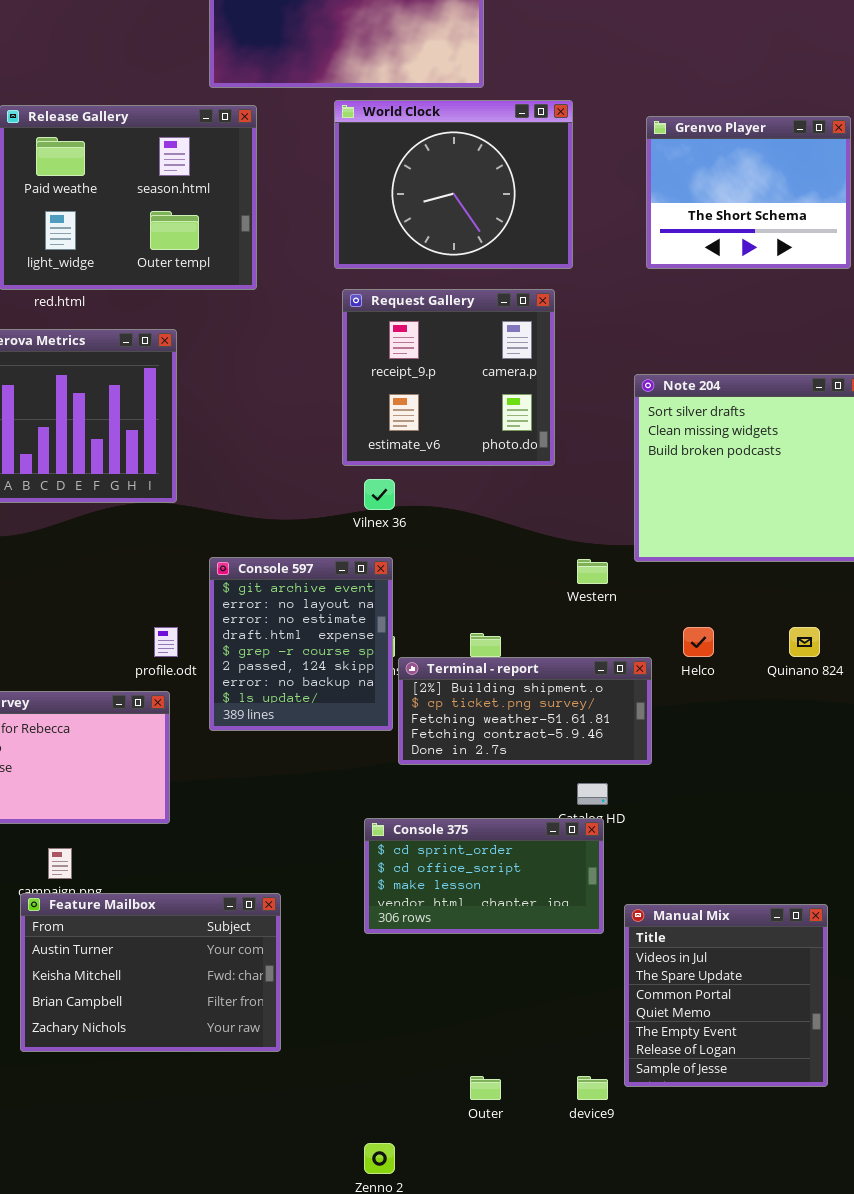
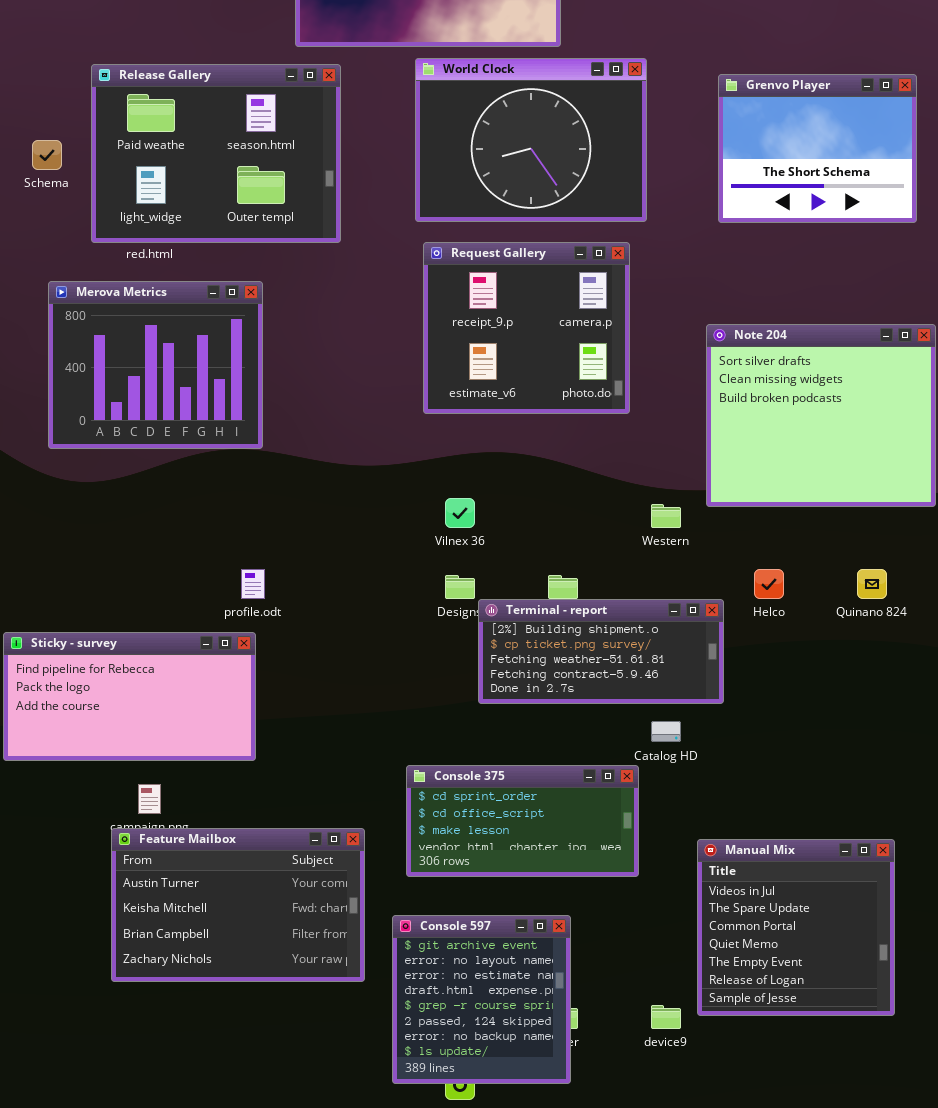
Vilnex 36: [364,479,395,510] -> [445,498,475,528], moved
Console 597: [209,557,393,731] -> [392,915,571,1084], moved
Console 375: [364,818,604,934] -> [406,765,639,877], moved

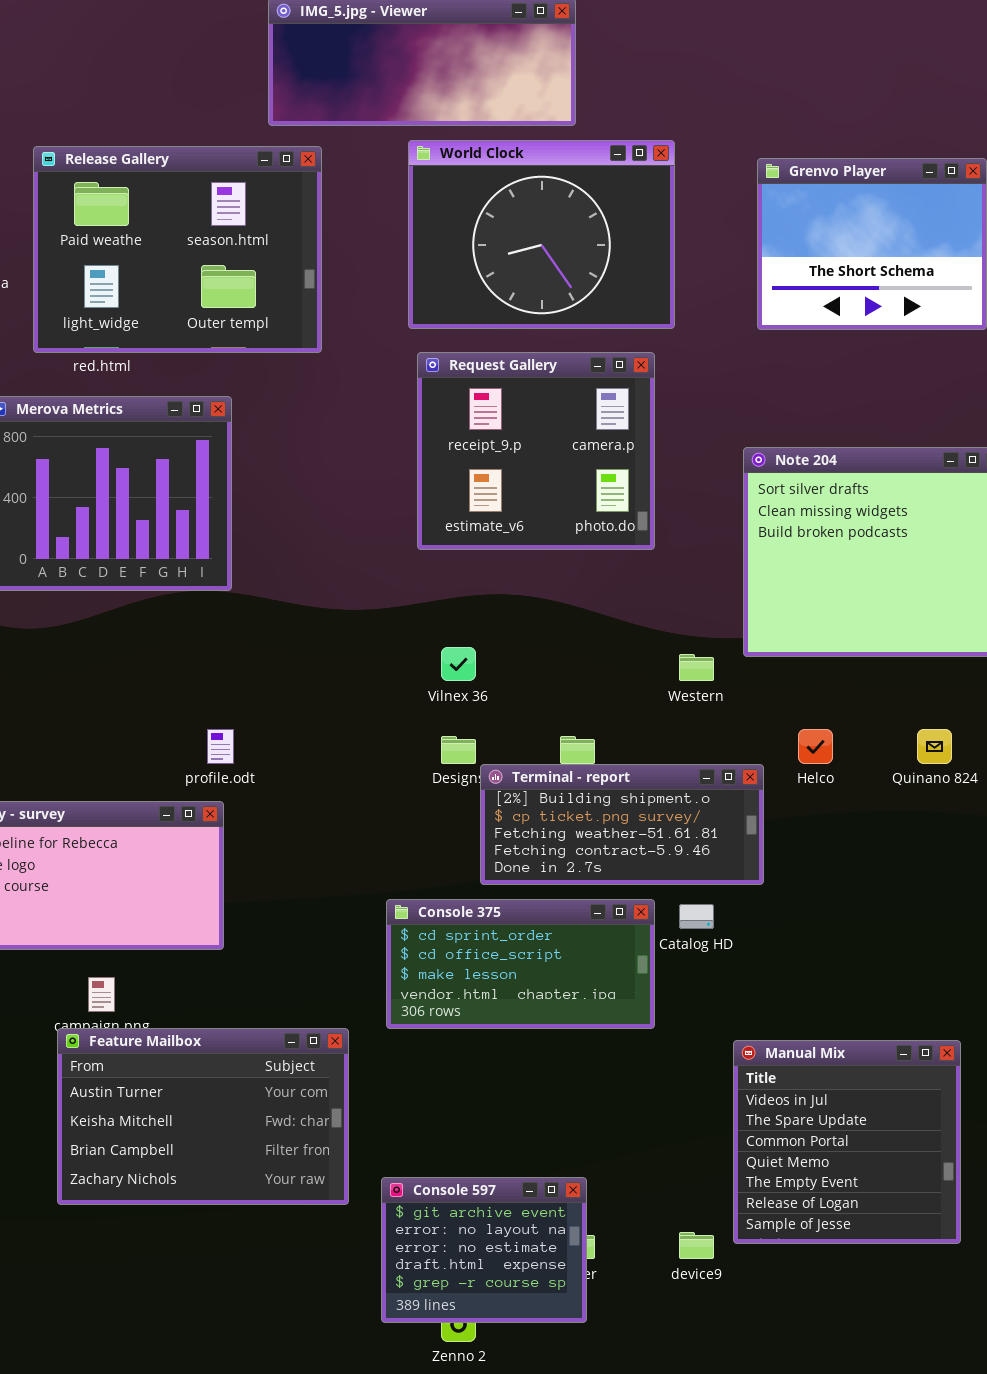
Console 375: [406,765,639,877] -> [386,899,655,1029], moved
Console 597: [392,915,571,1084] -> [381,1177,587,1323], resized

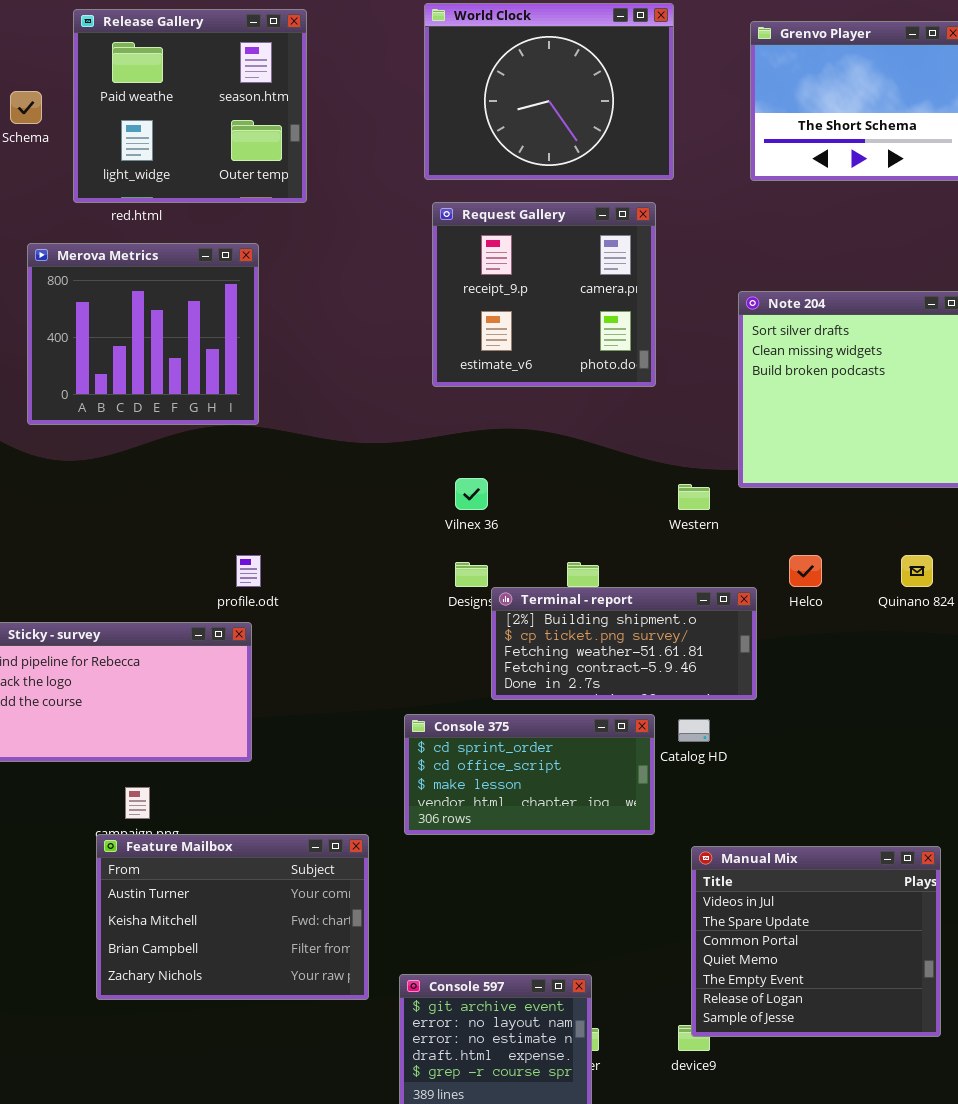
Release Gallery: [33,146,322,353] -> [73,9,307,203], resized
Manual Mix: [733,1040,961,1244] -> [691,846,941,1037], resized

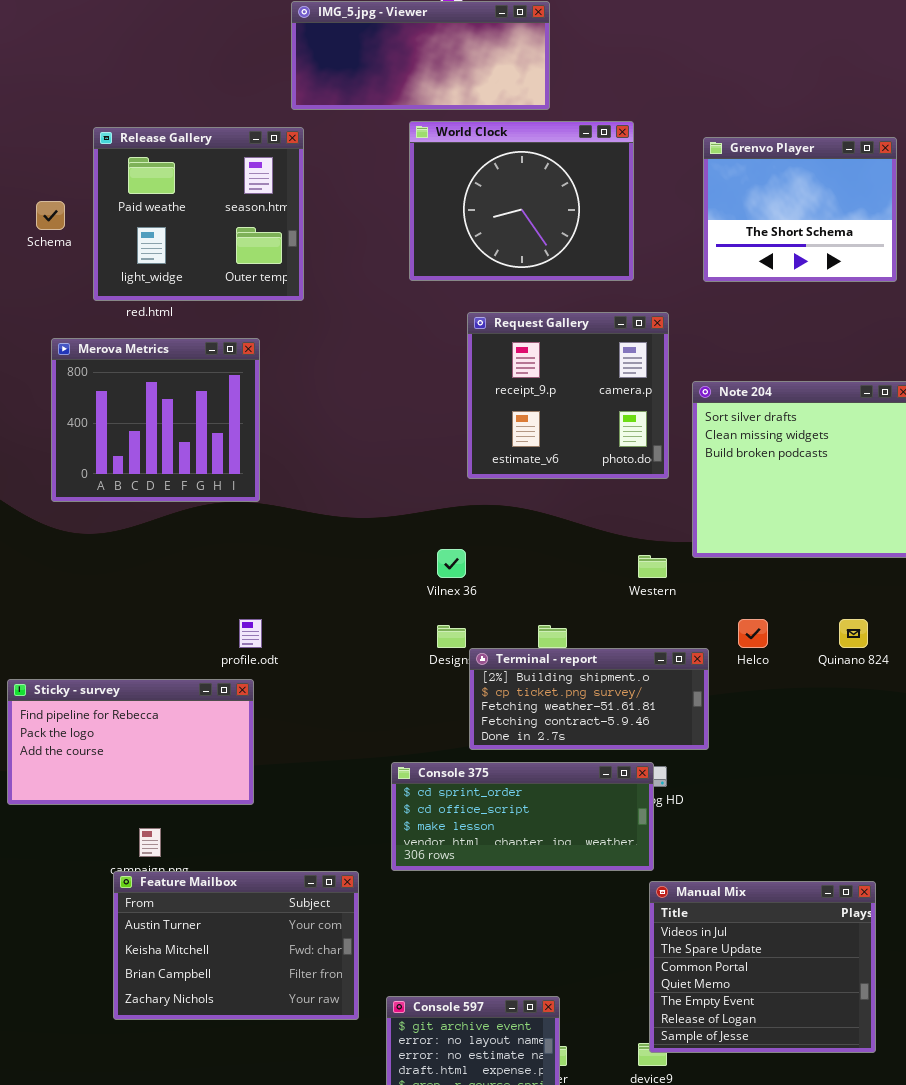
Request Gallery: [432,202,656,387] -> [467,312,669,479], moved
Console 375: [404,714,655,835] -> [391,762,654,871], resized

